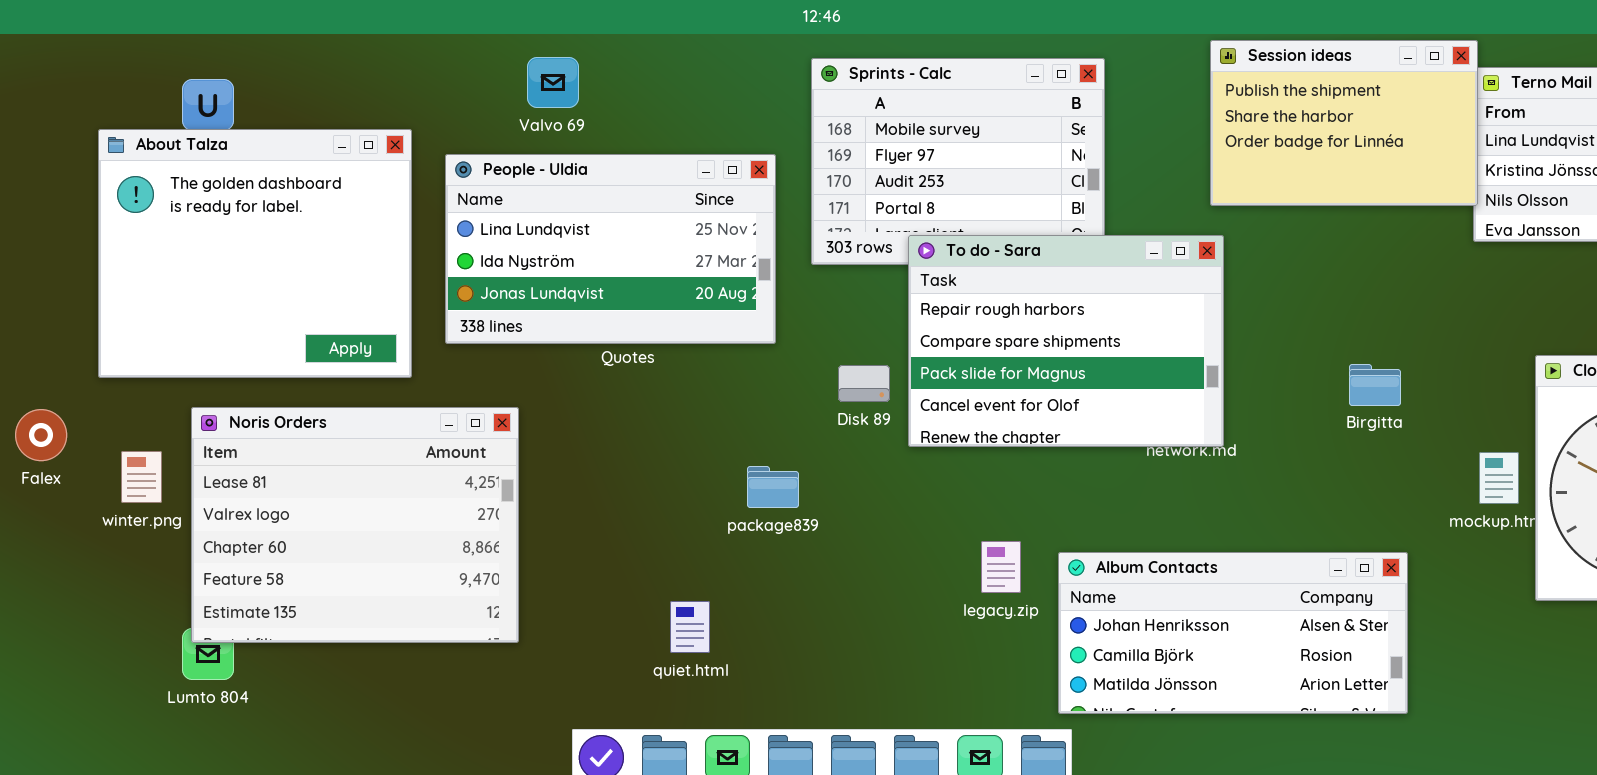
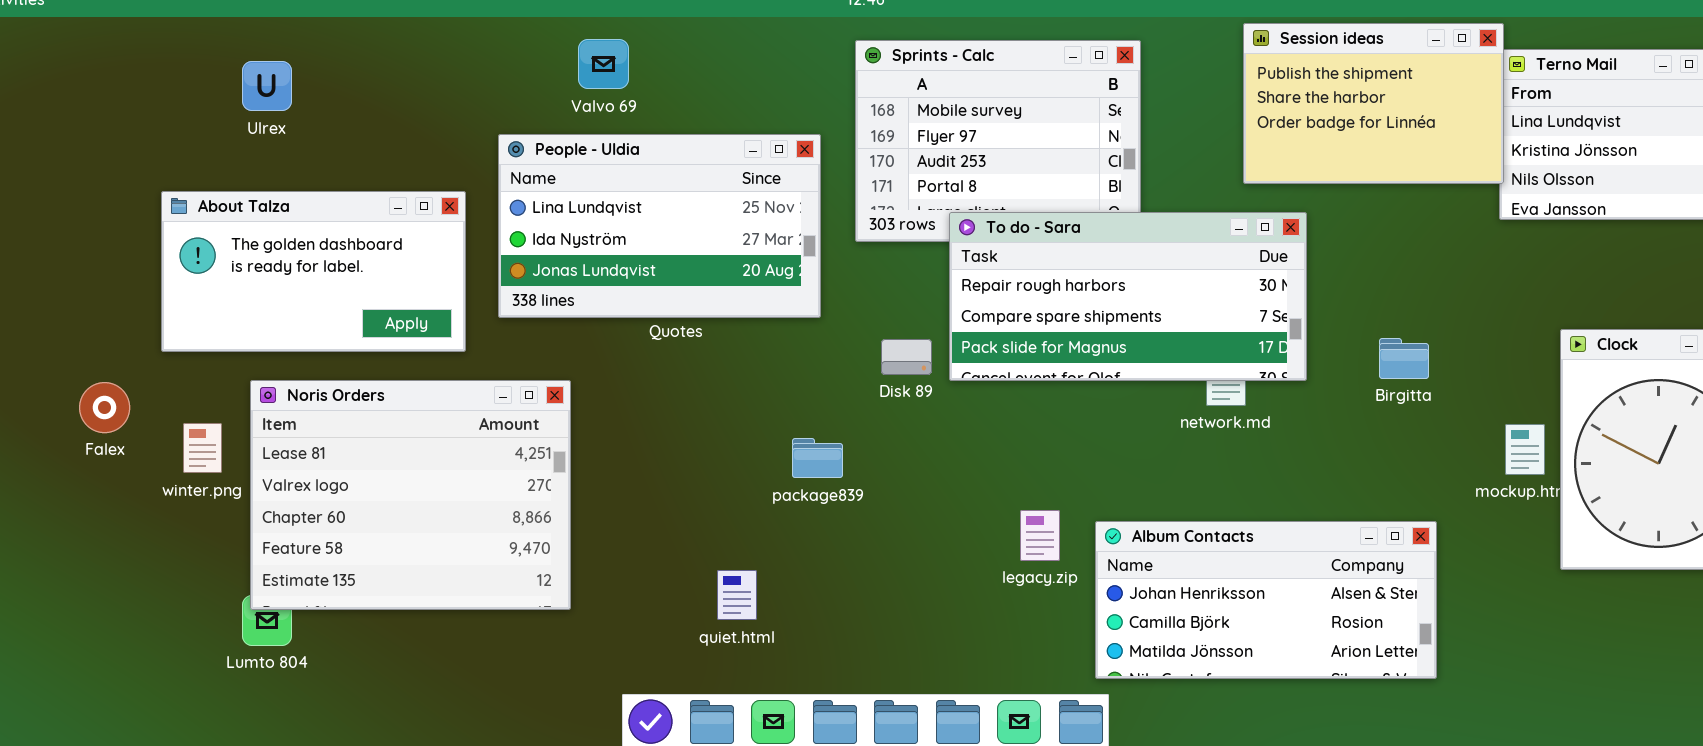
About Talza: [98,129,412,378] -> [161,191,466,352], resized
To do - Sara: [908,235,1224,447] -> [949,212,1307,381], resized

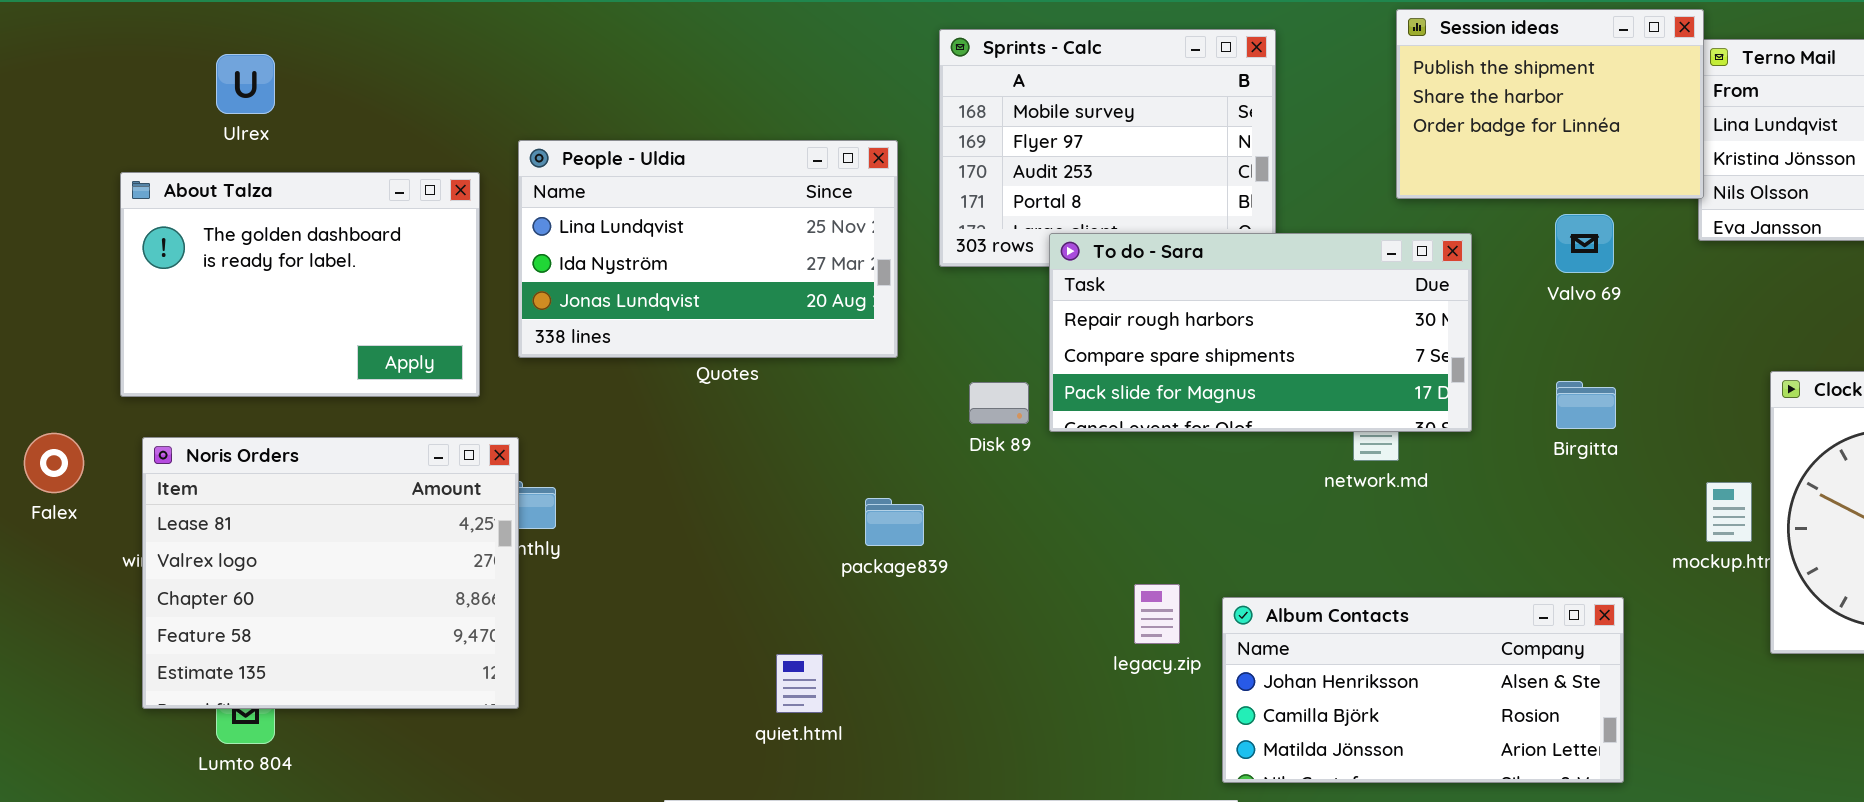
Valvo 69: [578,39,629,89] -> [1555,214,1614,273], moved
About Talza: [161,191,466,352] -> [120,172,480,397], resized
Noris Orders: [250,380,571,610] -> [142,437,519,709], moved

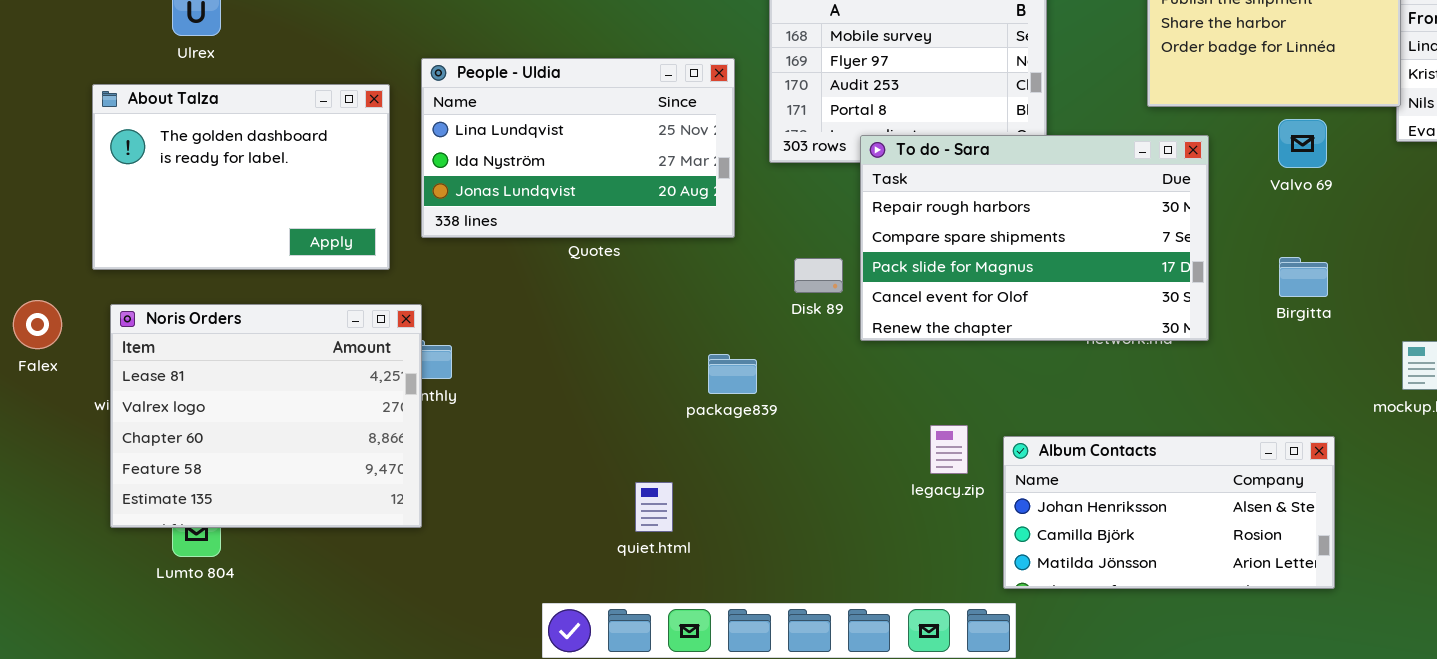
To do - Sara: [1049,233,1472,432] -> [860,135,1209,341], resized

